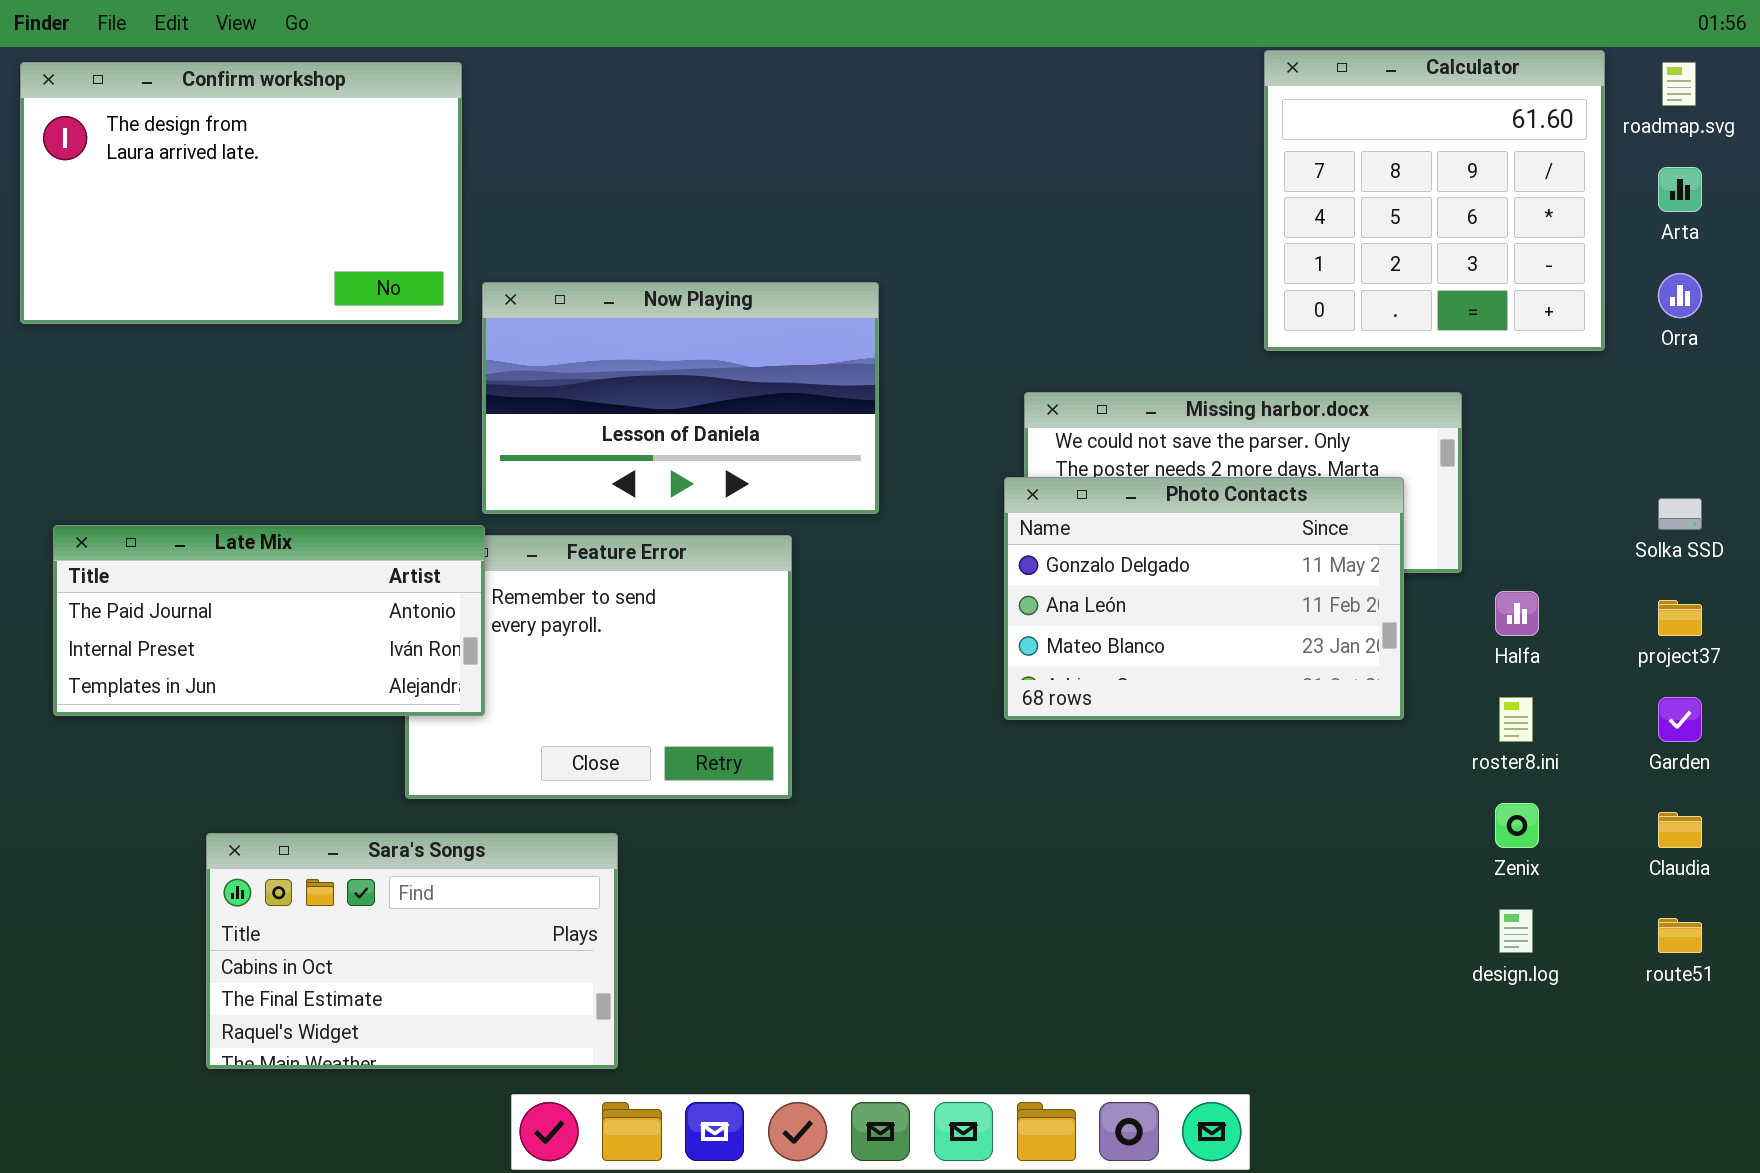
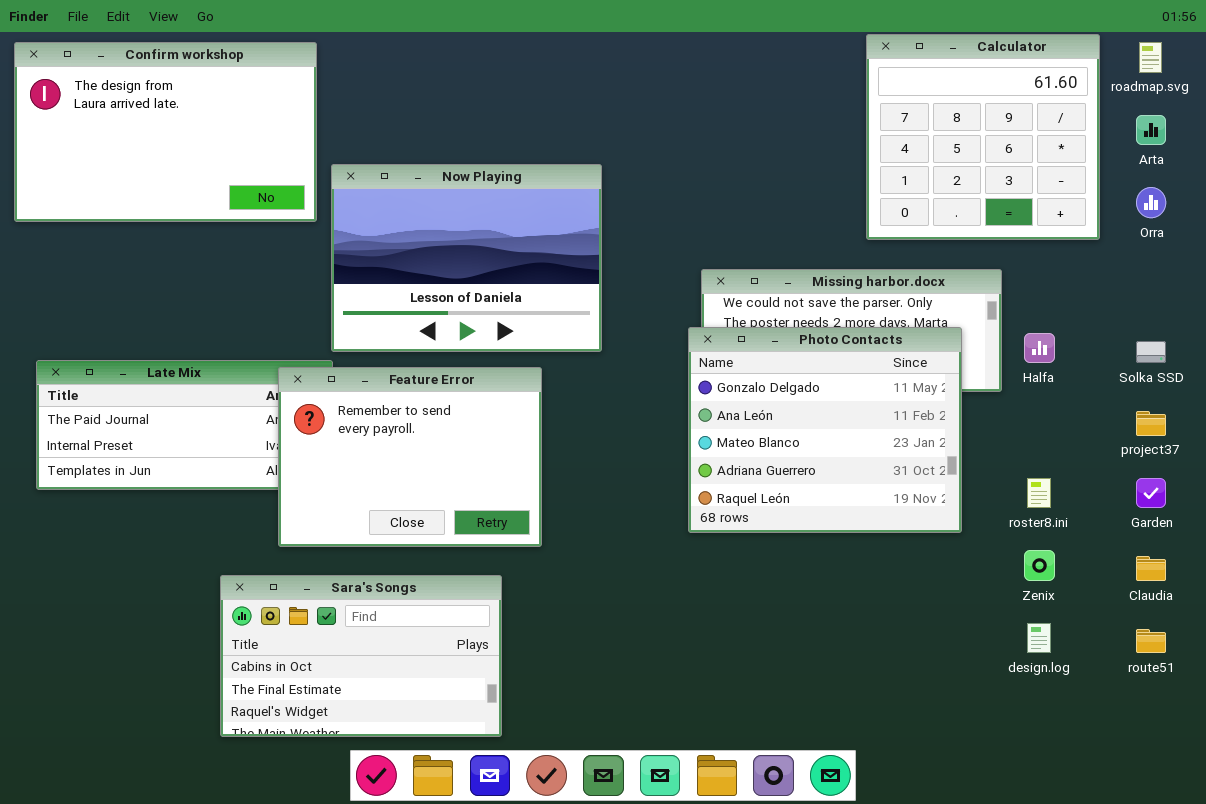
Now Playing: [482,282,879,514] -> [331,164,602,352], resized
Photo Contacts: [1004,477,1404,720] -> [688,327,962,533], resized
Feature Error: [405,535,792,799] -> [278,367,542,547], raised
Halfa: [1495,591,1539,636] -> [1024,333,1055,363], moved
Sara's Songs: [206,833,618,1069] -> [220,575,502,737], moved

